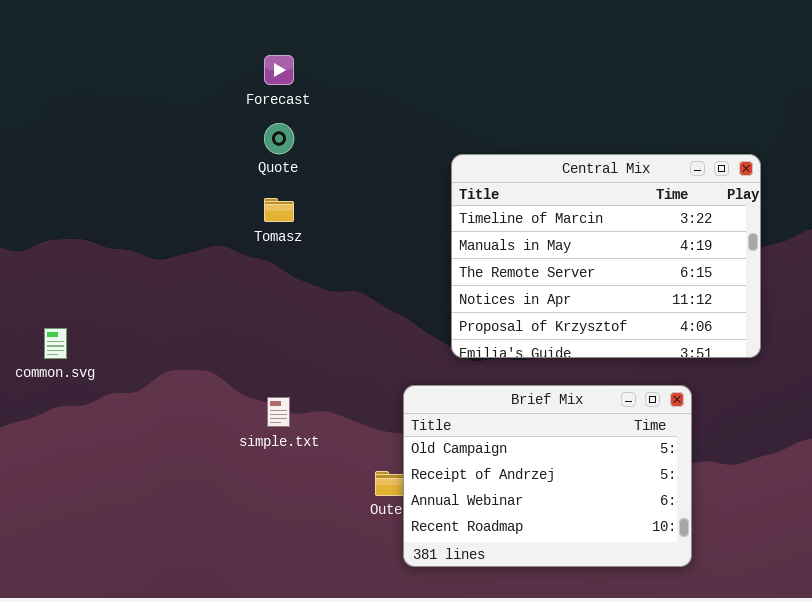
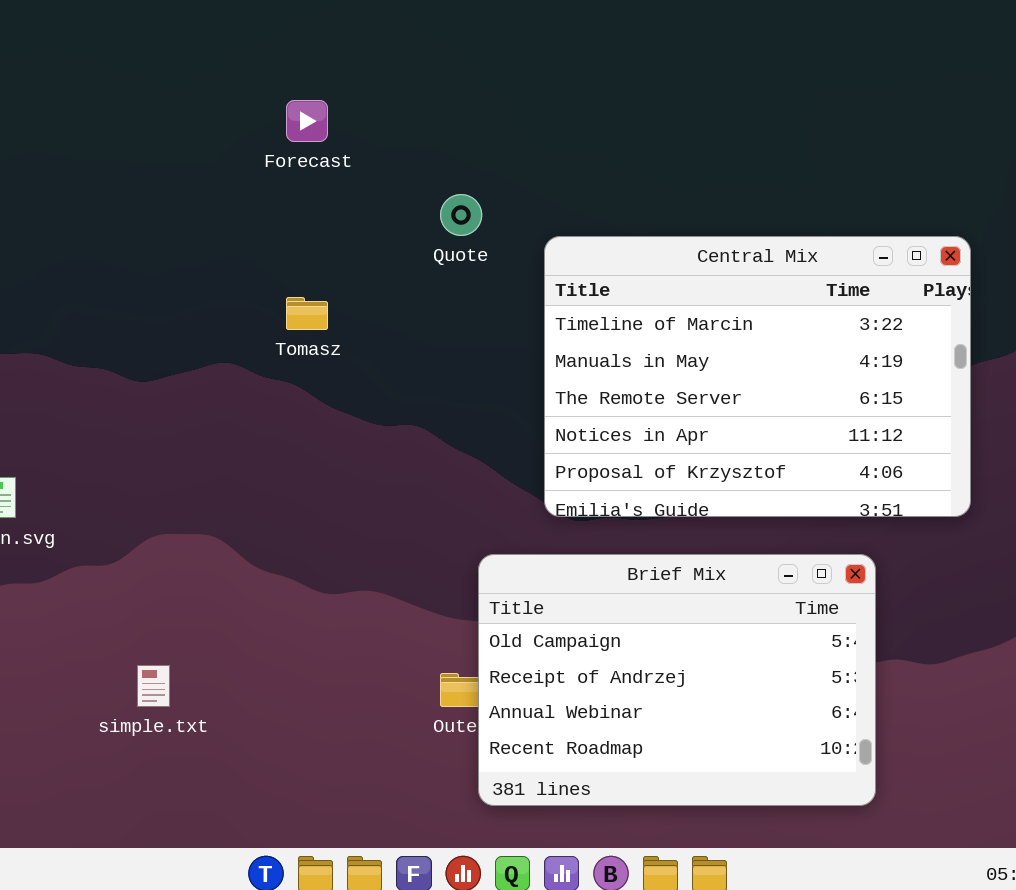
Quote: [264,123,294,154] -> [440,194,482,236], moved
simple.txt: [267,397,290,427] -> [137,665,170,707], moved

